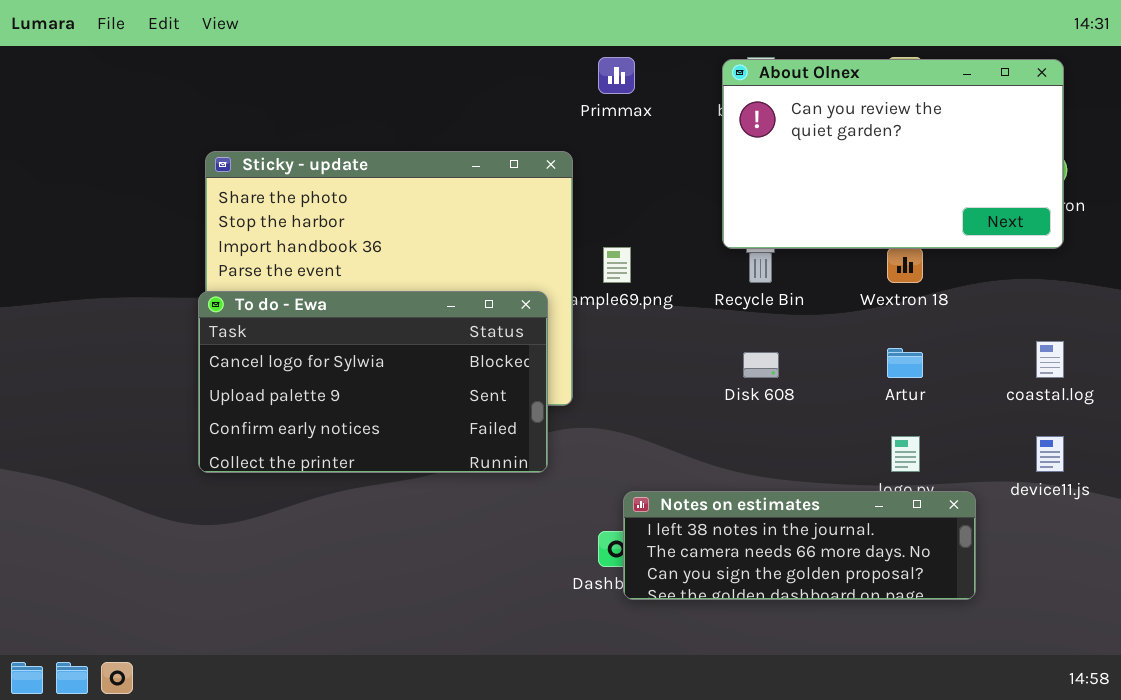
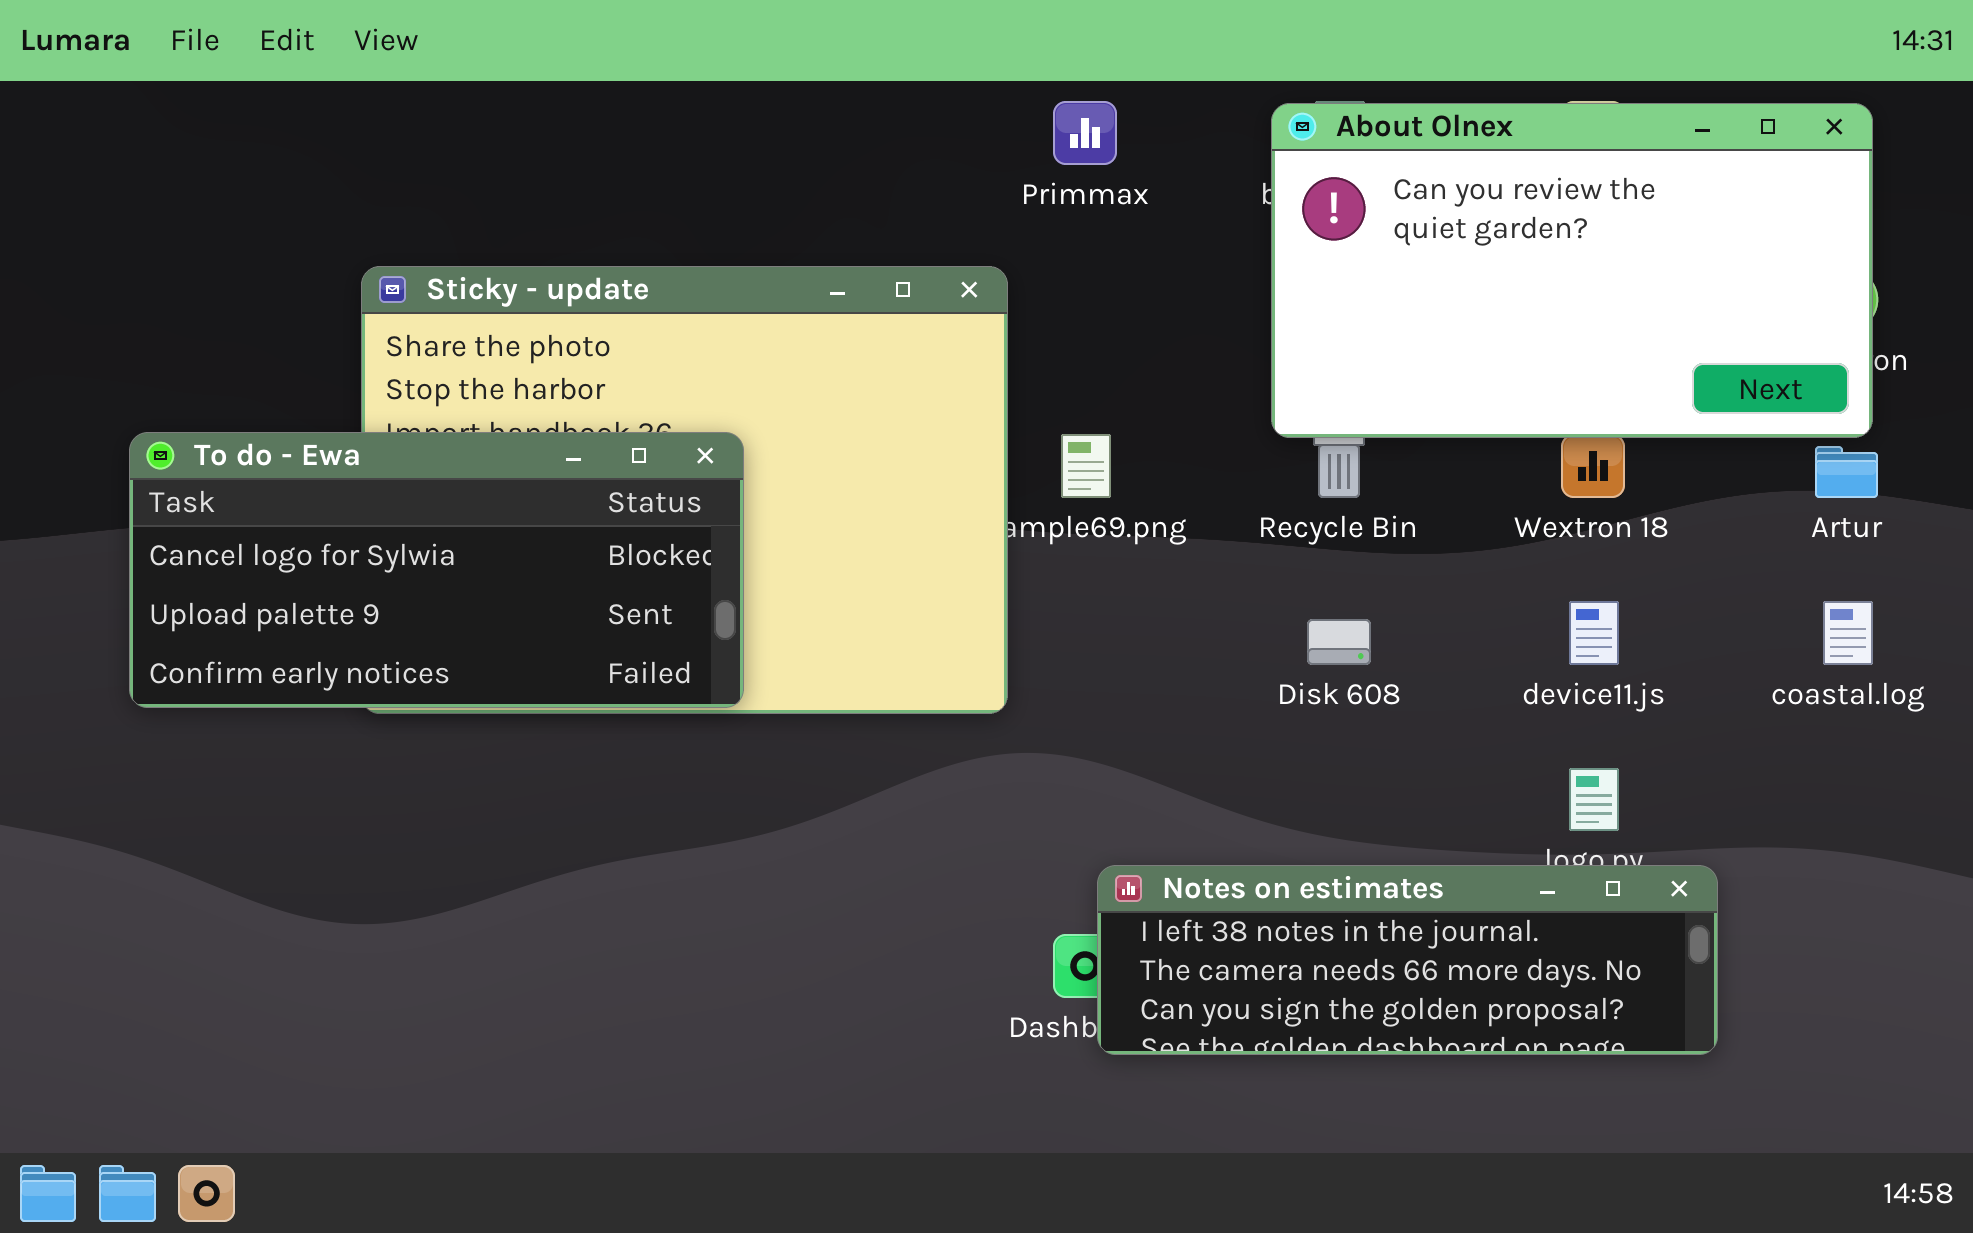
To do - Ewa: [198,291,548,473] -> [129,432,744,708], moved, resized
Artur: [887,348,923,378] -> [1815,446,1878,498], moved
device11.js: [1036,436,1064,472] -> [1569,601,1619,665], moved

